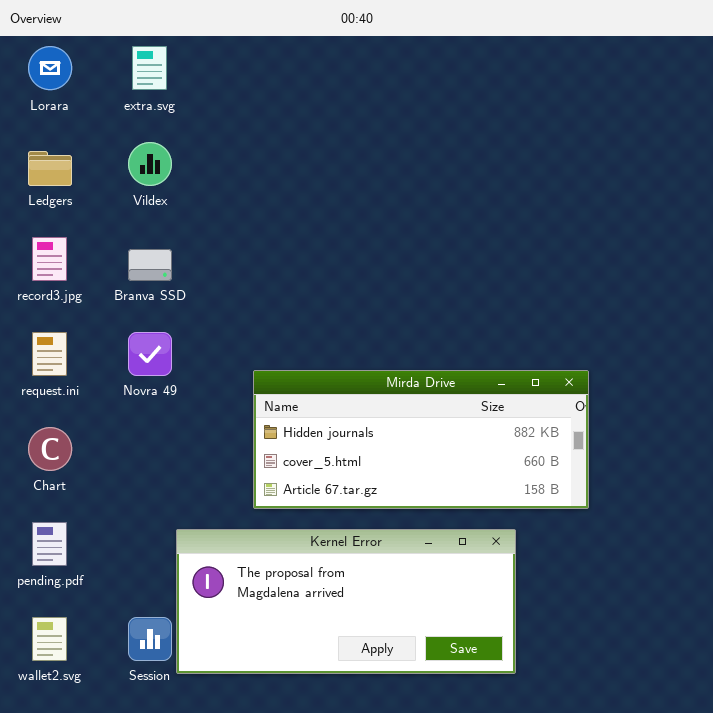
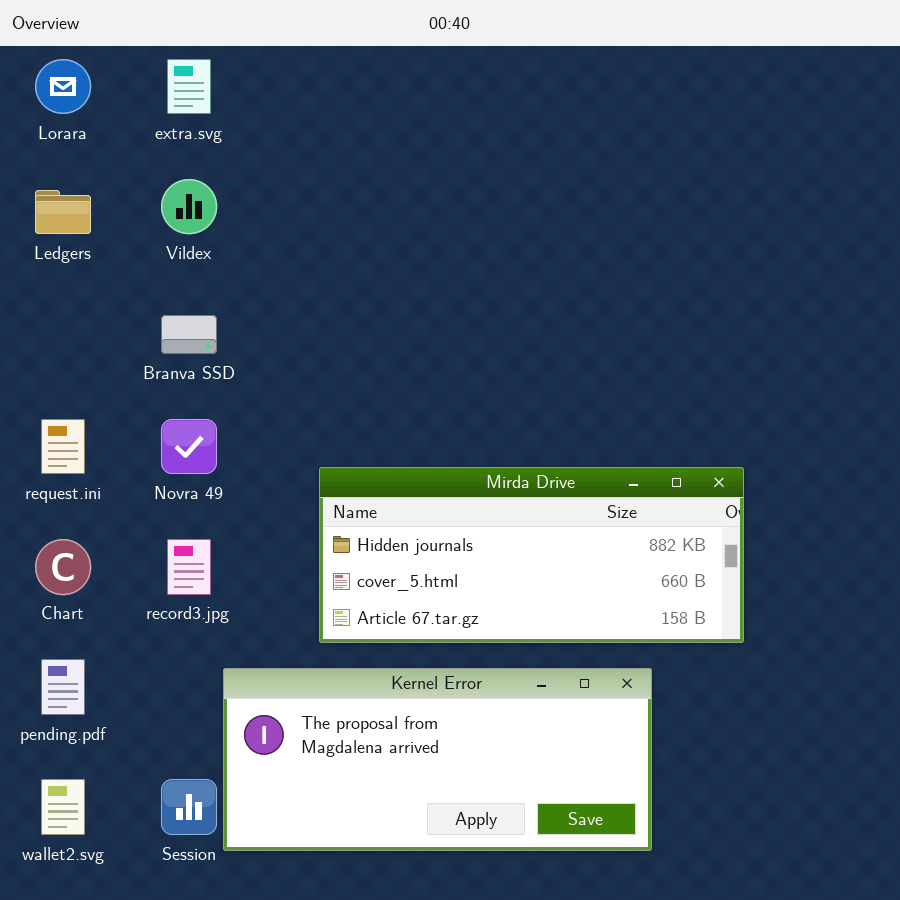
record3.jpg: [32,237,67,281] -> [167,539,211,595], moved

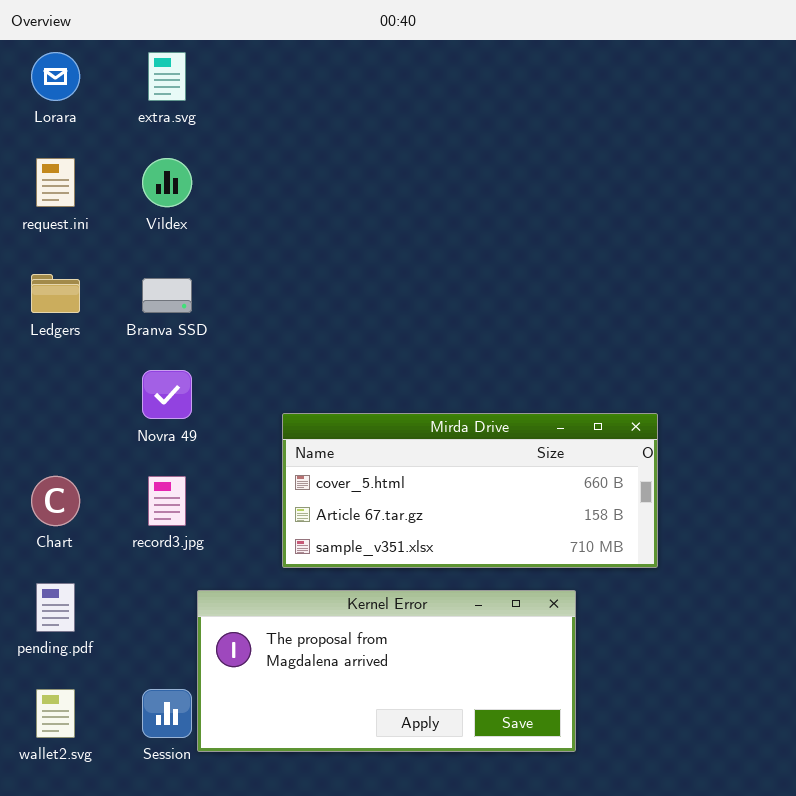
Ledgers: [35,190,91,234] -> [31,274,80,313], moved
request.ini: [41,419,85,474] -> [36,158,75,207], moved
Mirda Drive: [319,467,744,643] -> [282,413,658,568], scrolled down 1 row

